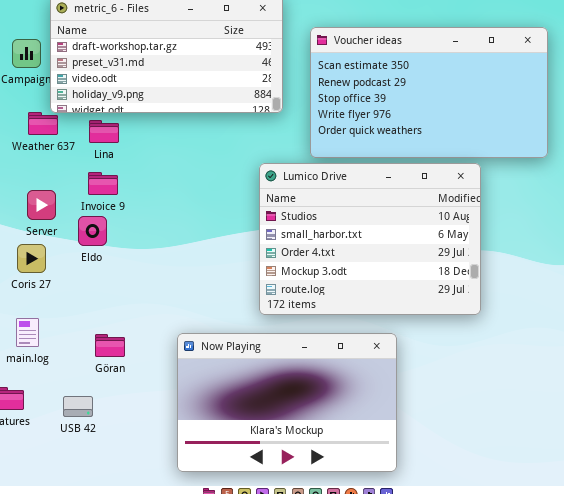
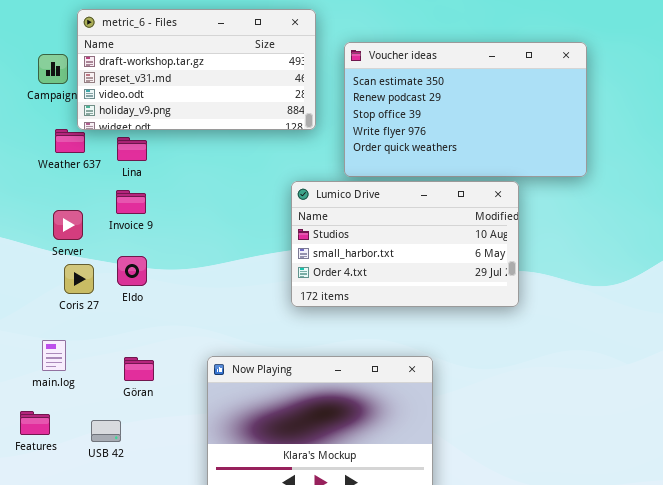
Lumico Drive: [259,163,481,315] -> [291,181,519,307], resized
Eldo: [78,216,107,246] -> [117,256,147,286], moved
Coris 27: [17,244,46,273] -> [64,264,94,294], moved

